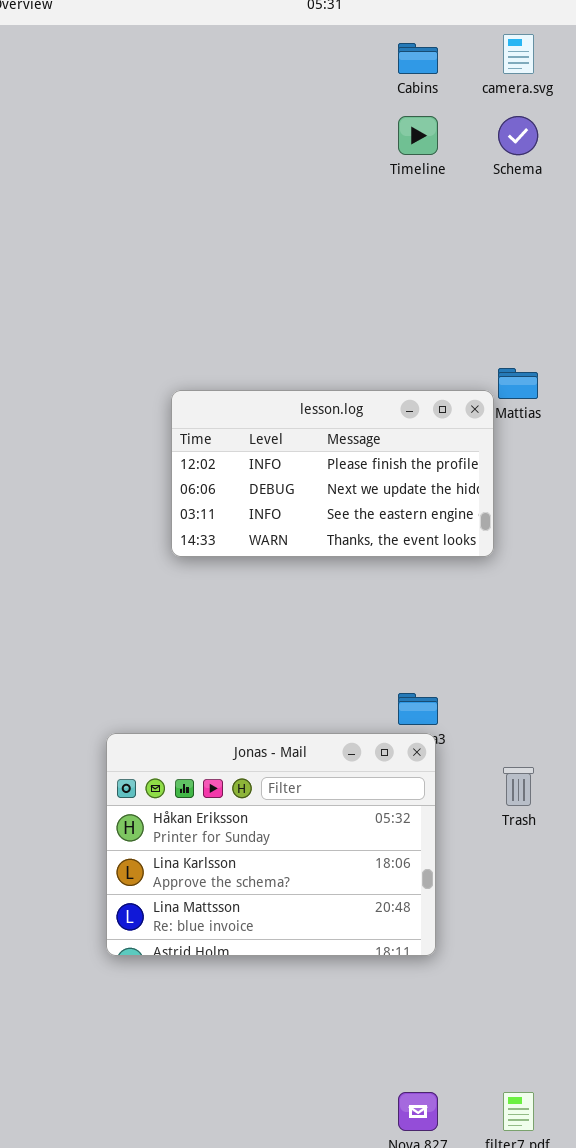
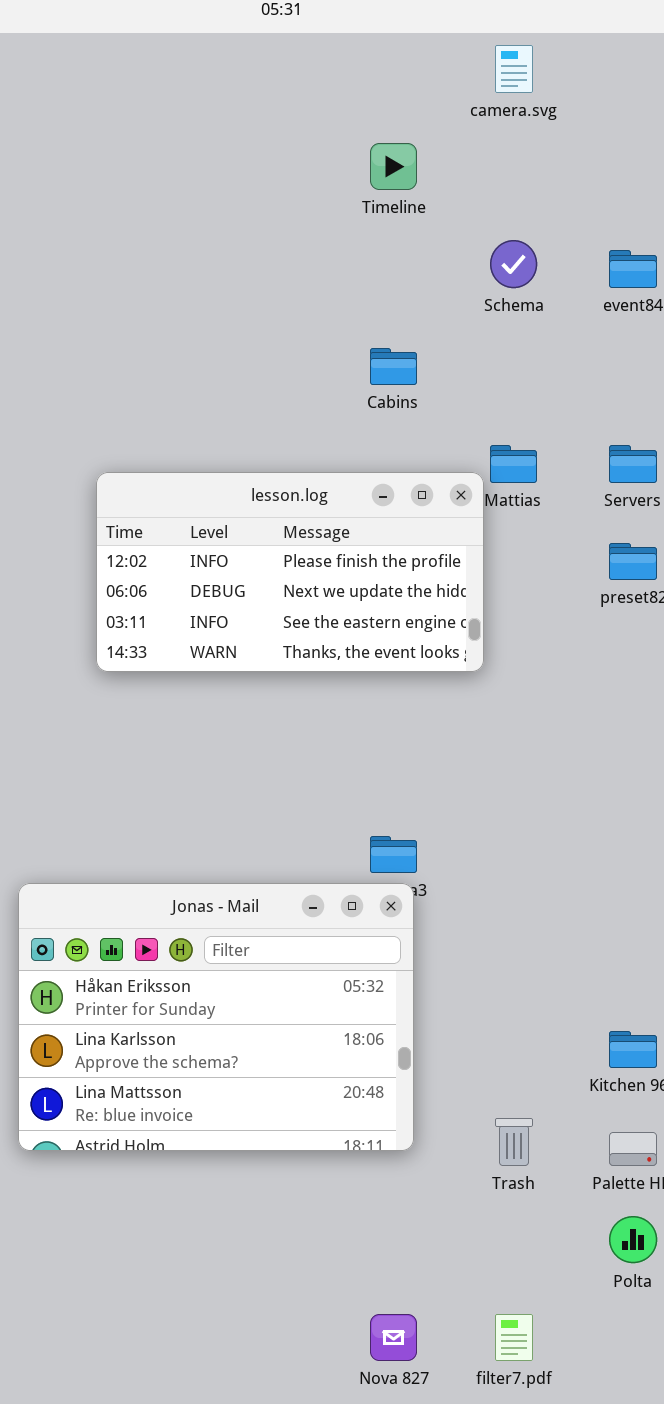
Cabins: [398,43,438,74] -> [370,348,417,385], moved
Schema: [498,116,538,155] -> [490,240,537,288], moved
Trash: [503,767,534,806] -> [495,1118,533,1166], moved

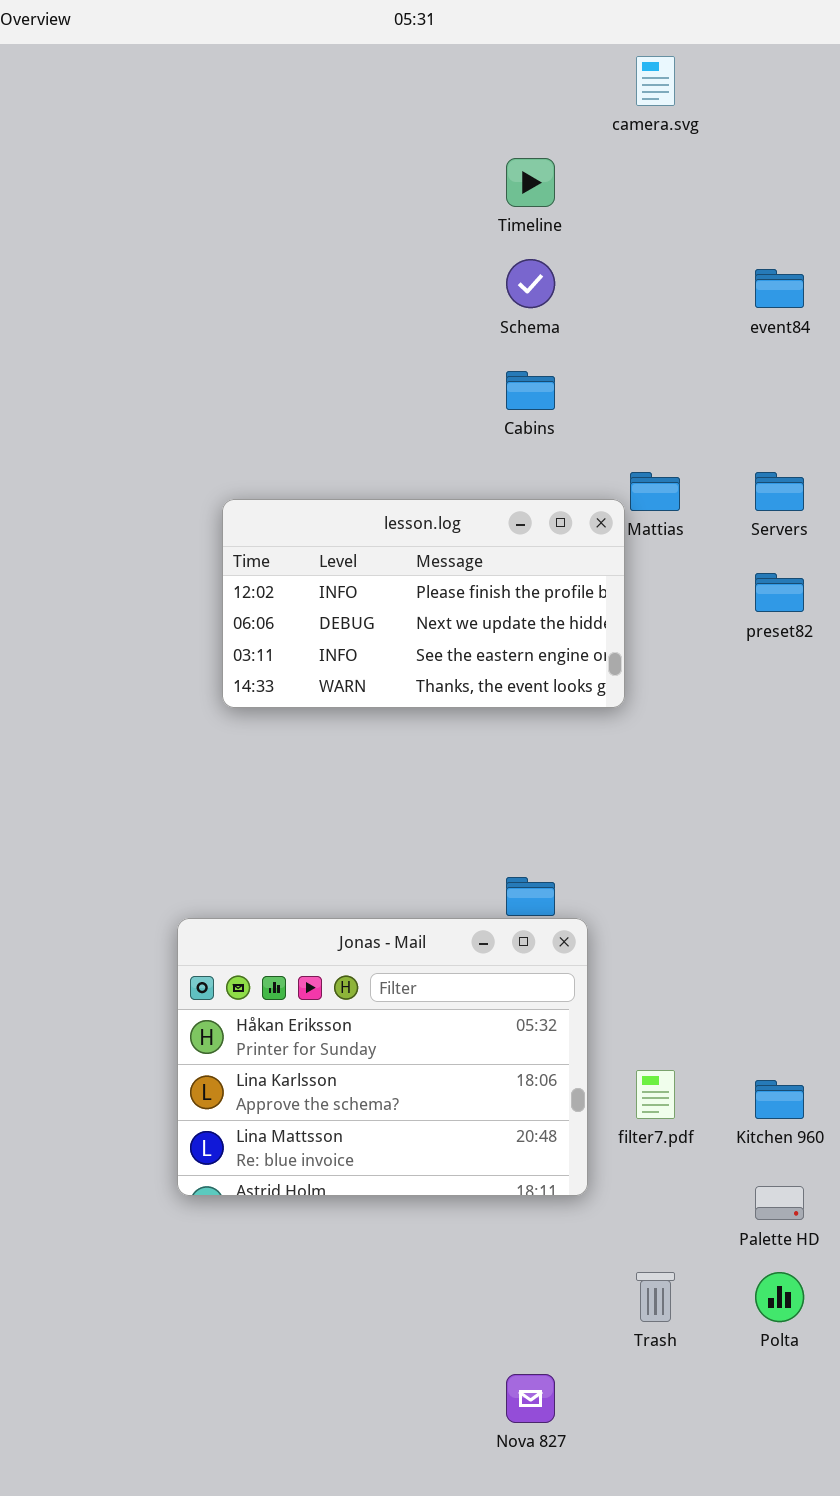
Schema: [490,240,537,288] -> [506,259,555,308], moved
Jonas - Mail: [18,883,414,1151] -> [177,918,588,1196], moved
Trash: [495,1118,533,1166] -> [636,1272,675,1322], moved
filter7.pdf: [495,1314,533,1361] -> [636,1070,675,1119], moved

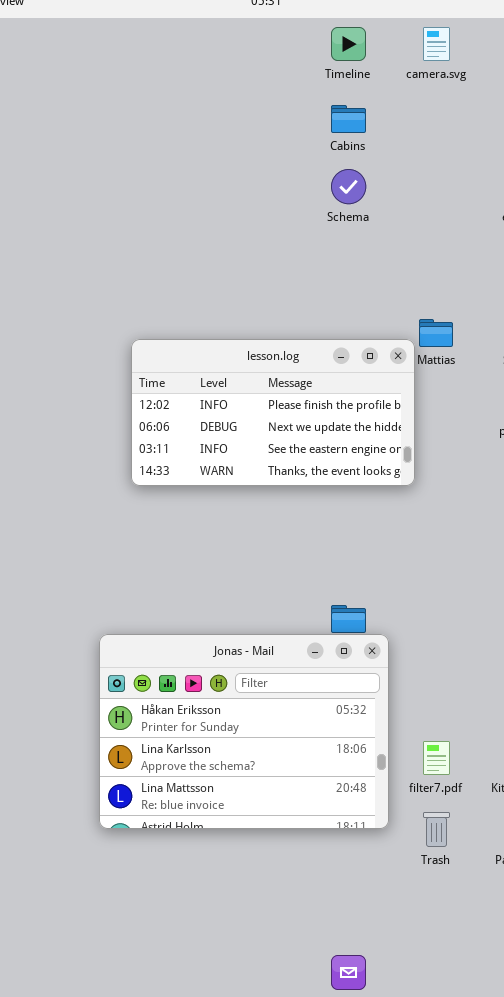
Timeline: [506,158,555,207] -> [331,27,366,61], moved
Cabins: [506,371,555,410] -> [331,105,366,133], moved
Trash: [636,1272,675,1322] -> [423,812,450,847], moved

